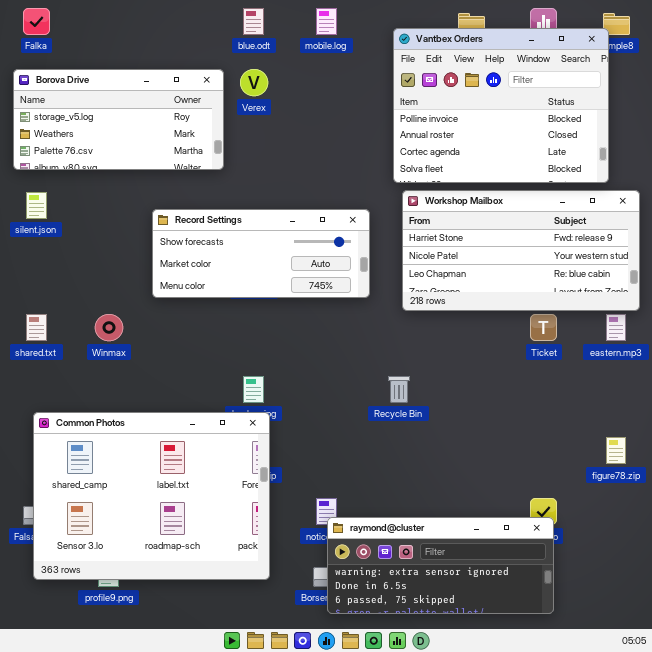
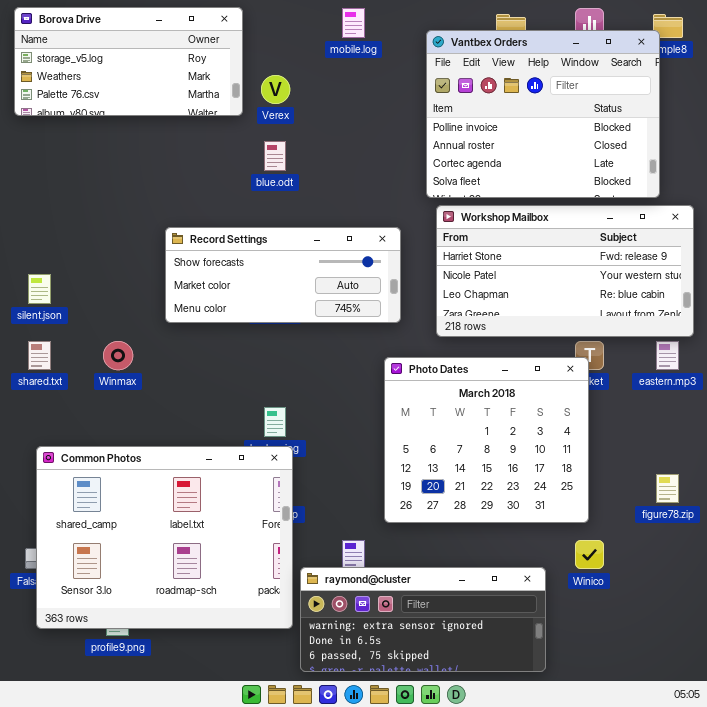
blue.odt: [243,8,264,35] -> [264,141,286,171], moved
Borova Drive: [13,69,224,170] -> [14,7,243,116], moved
silent.json: [26,192,47,219] -> [28,274,51,304], moved
Photo Dates: none -> [384,357,589,523], opened
raymond@cluster: [327,517,554,614] -> [300,567,546,672], moved

